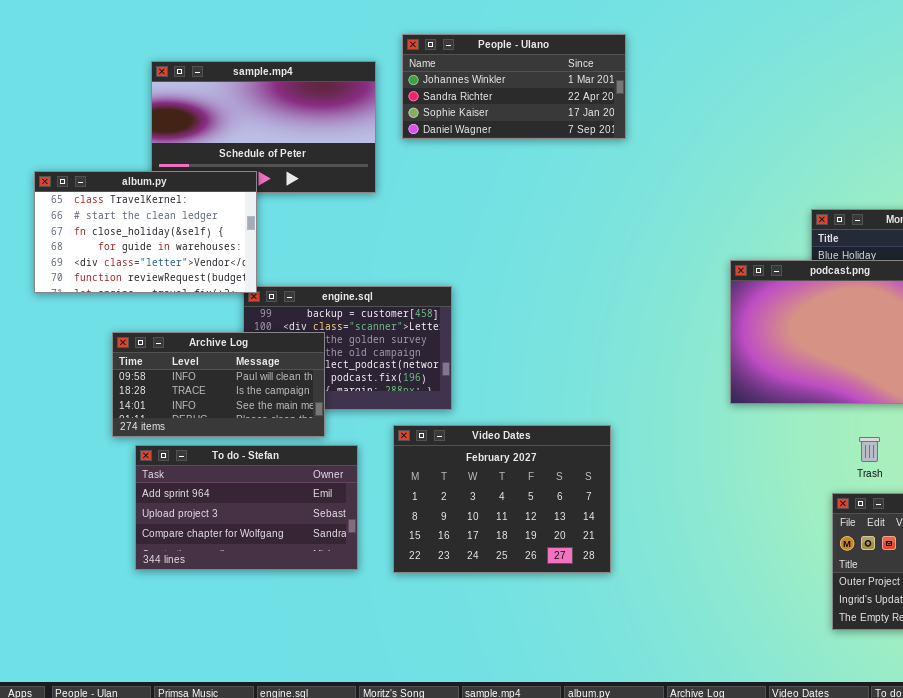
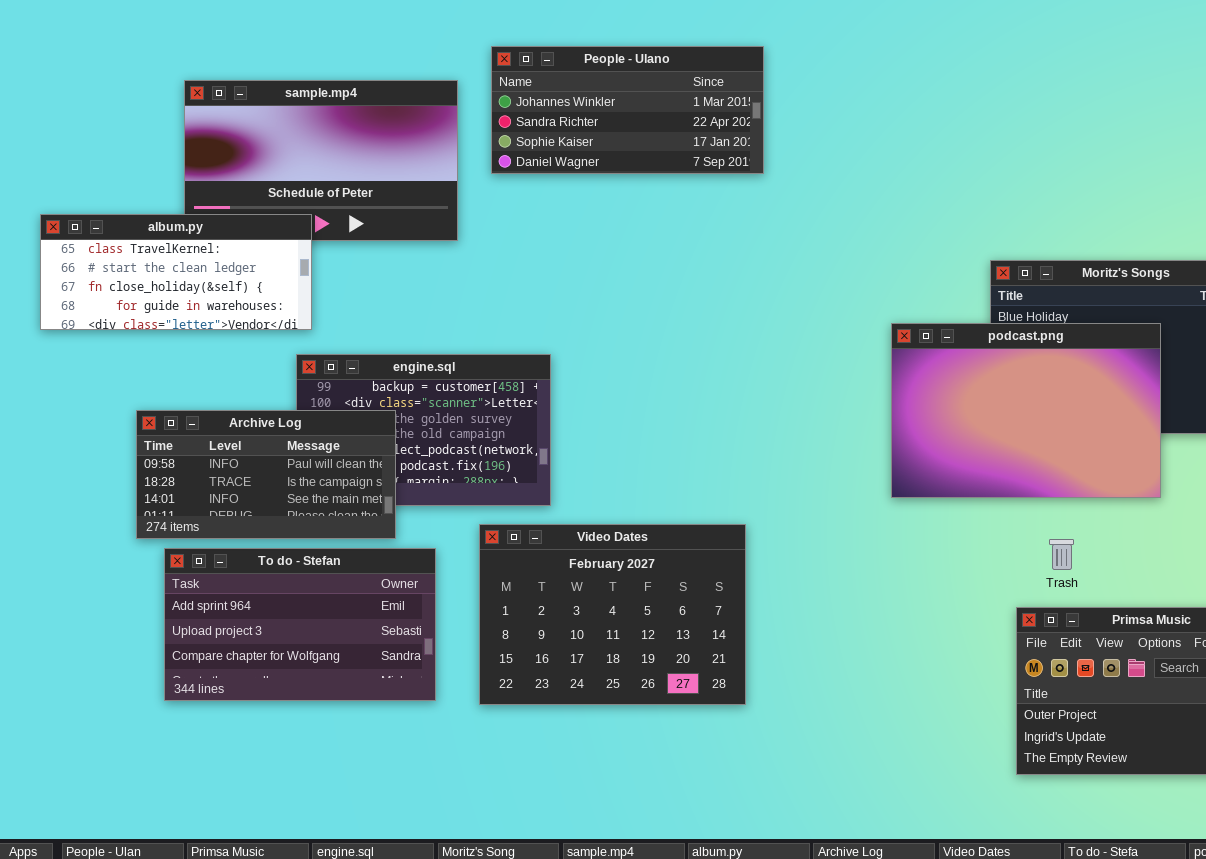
album.py: [34,171,257,293] -> [40,214,312,330], resized

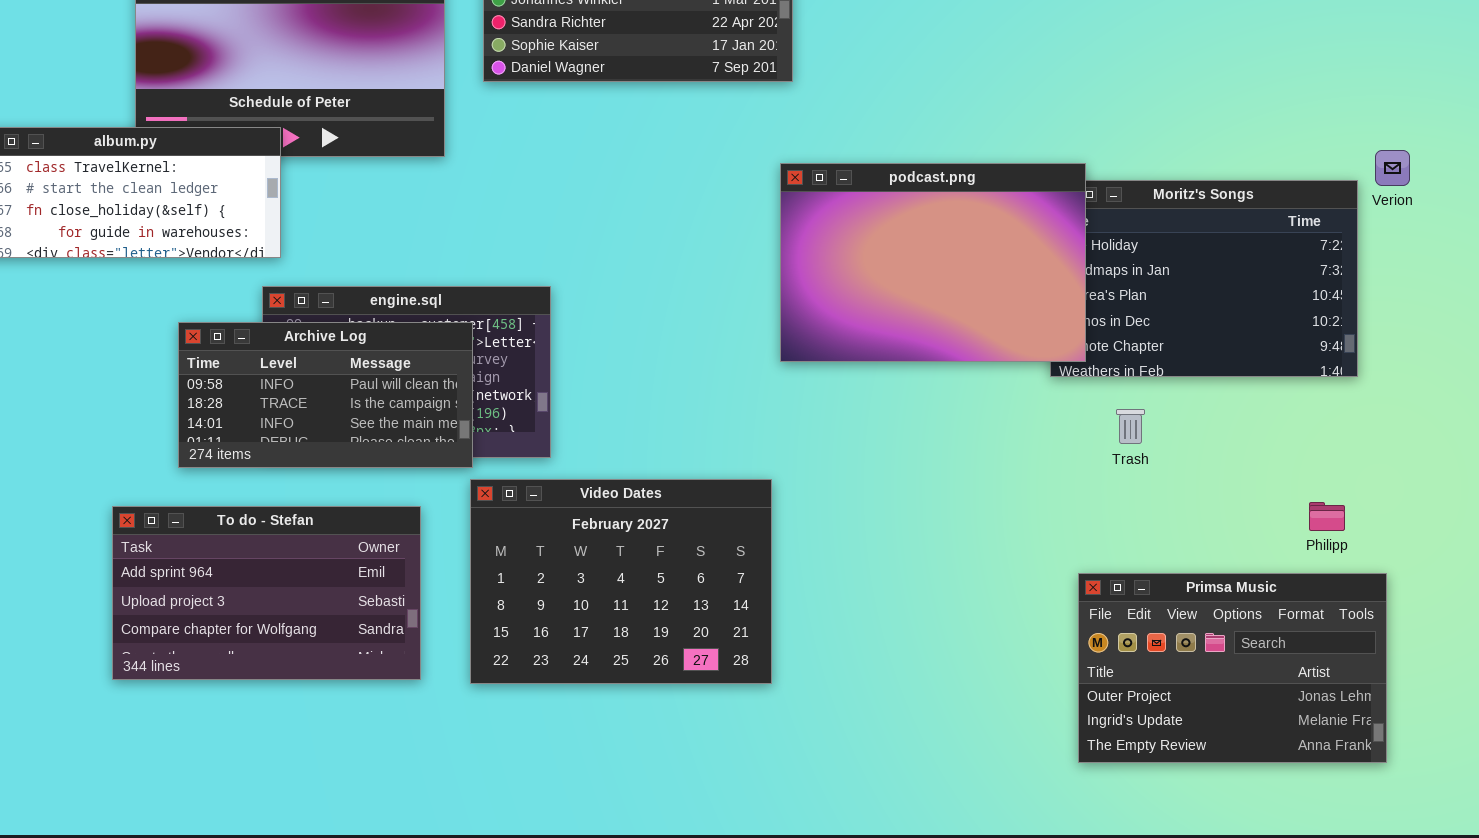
podcast.png: [891,323,1161,498] -> [780,163,1086,362], moved
Archive Log: [136,410,396,539] -> [178,322,473,468], moved
Trash: [1049,539,1074,570] -> [1116,409,1145,444], moved

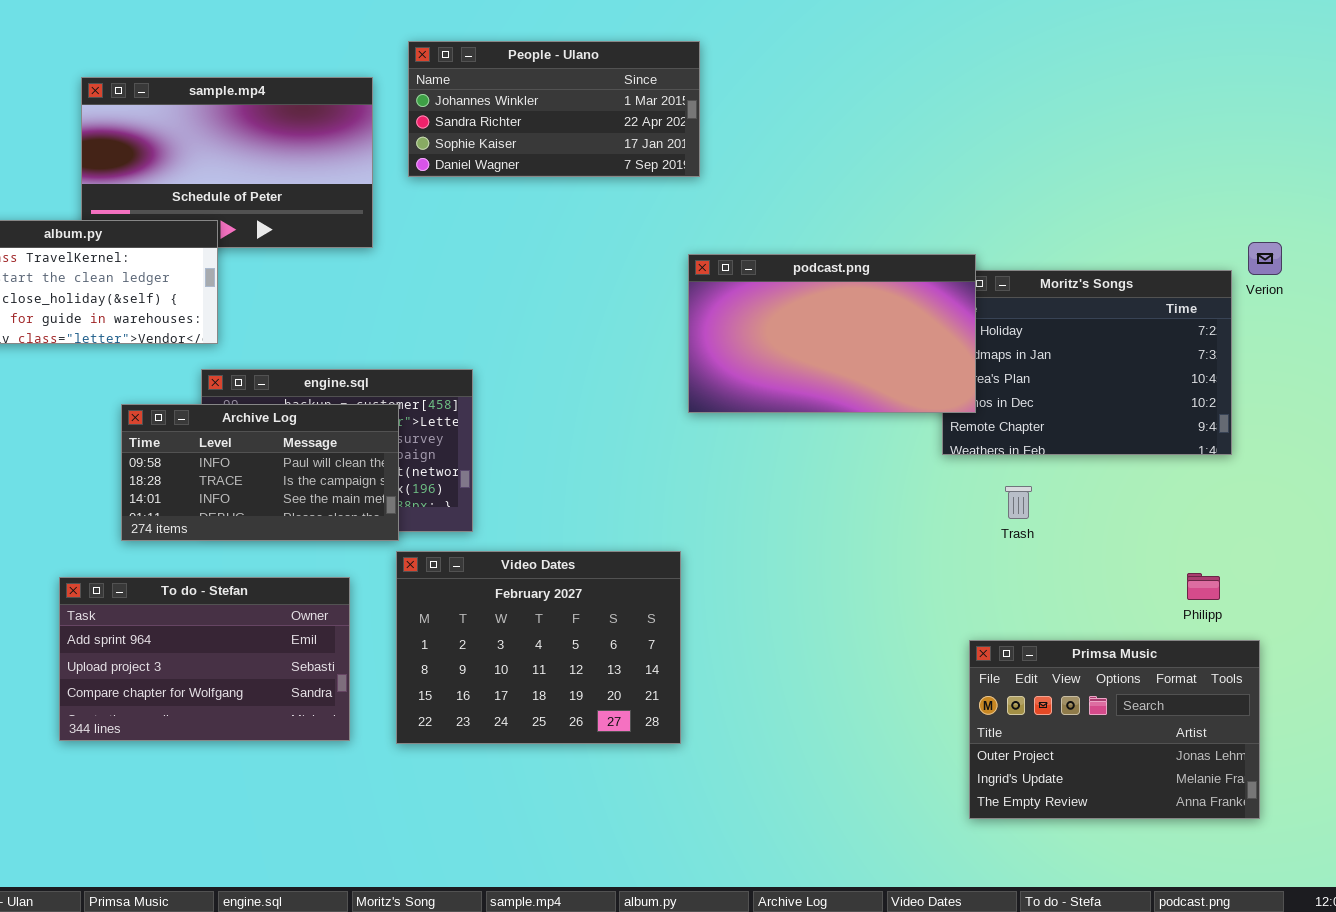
podcast.png: [780,163,1086,362] -> [688,254,976,413], resized

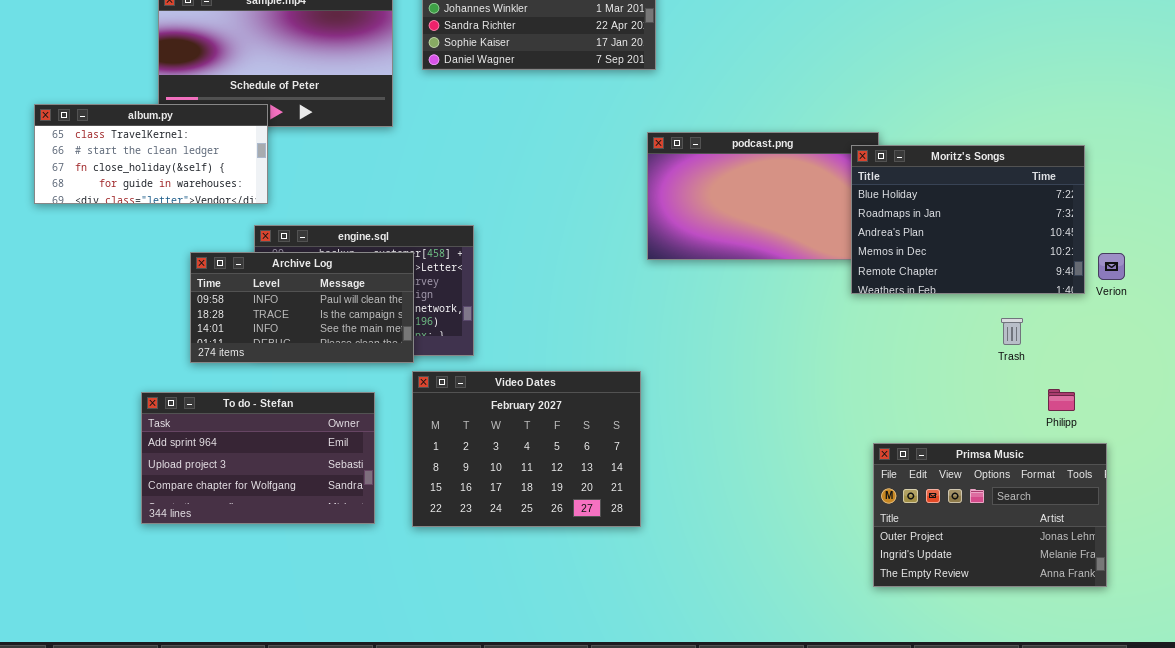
Verion: [1248,242,1282,275] -> [1098,253,1125,280], moved
Moritz's Songs: [942,270,1232,455] -> [851,145,1085,294], raised
Trash: [1005,486,1032,519] -> [1001,318,1023,345], moved

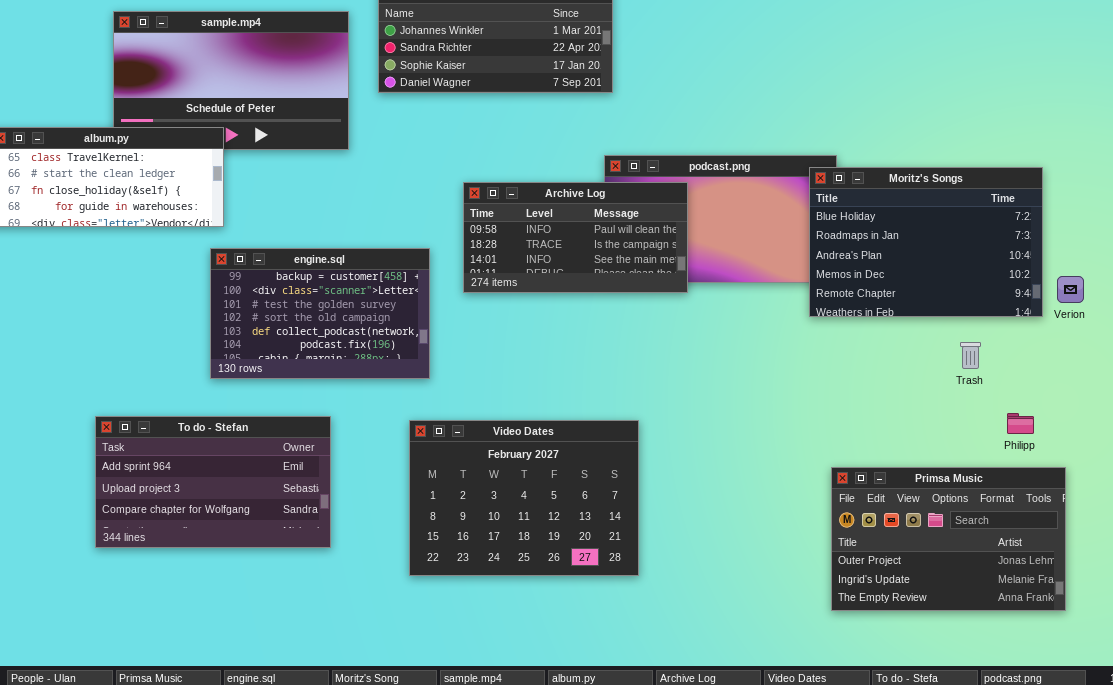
Archive Log: [190,252,414,363] -> [463,182,688,293], moved
Video Dates: [412,371,641,527] -> [409,420,639,576], moved

